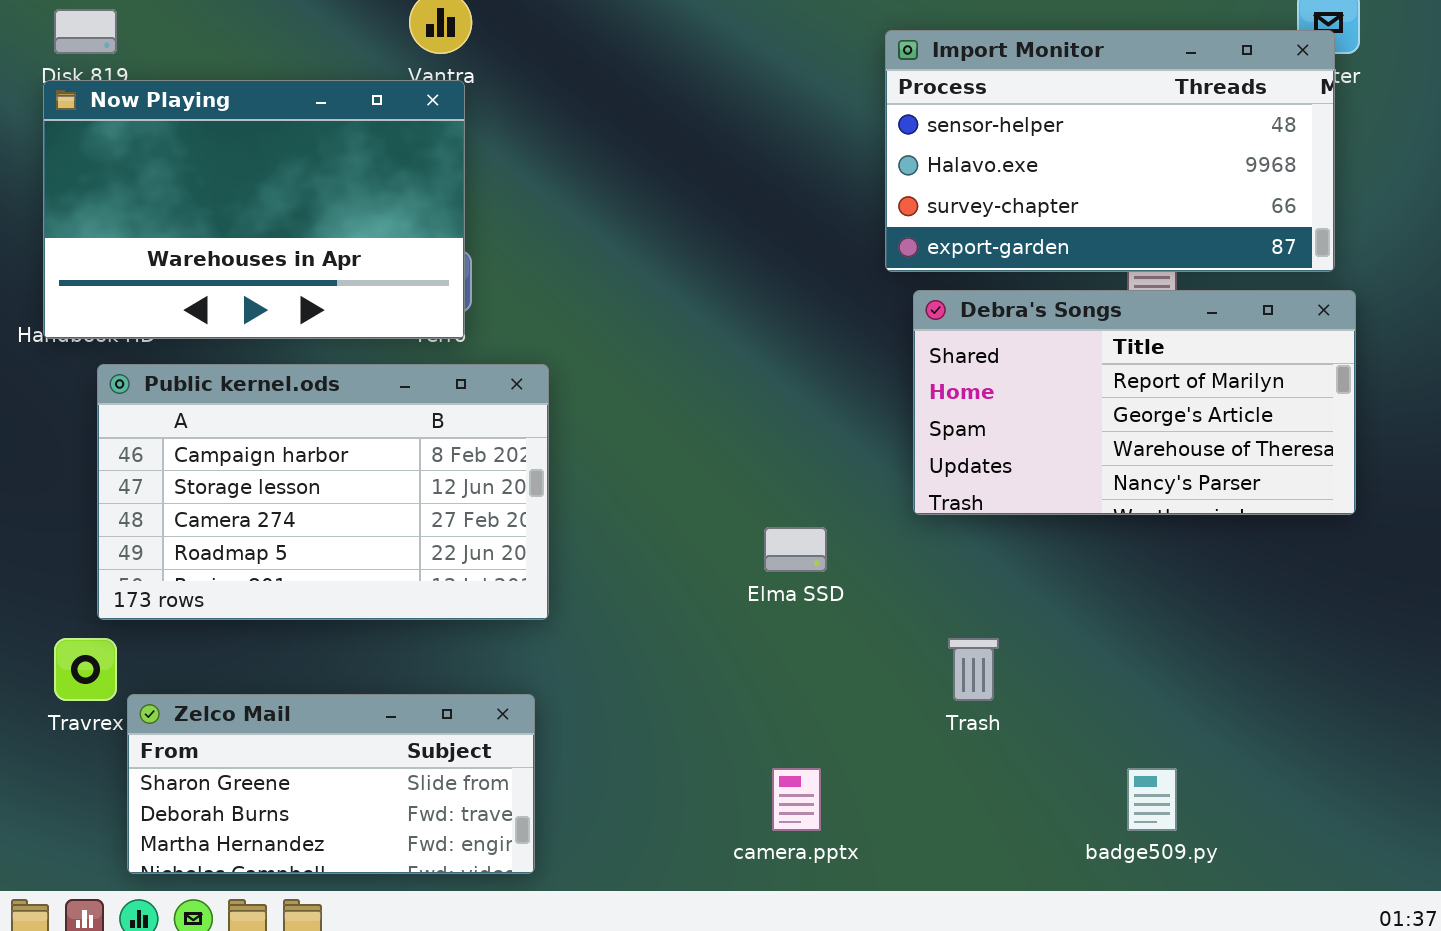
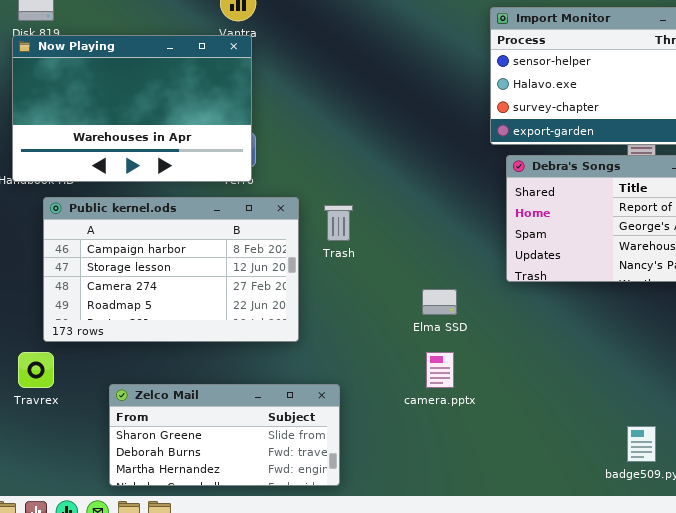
Trash: [948,638,999,701] -> [324,205,353,241], moved
Zelco Mail: [127,694,535,874] -> [109,384,340,486], moved
camera.pptx: [772,768,821,831] -> [426,352,454,388], moved

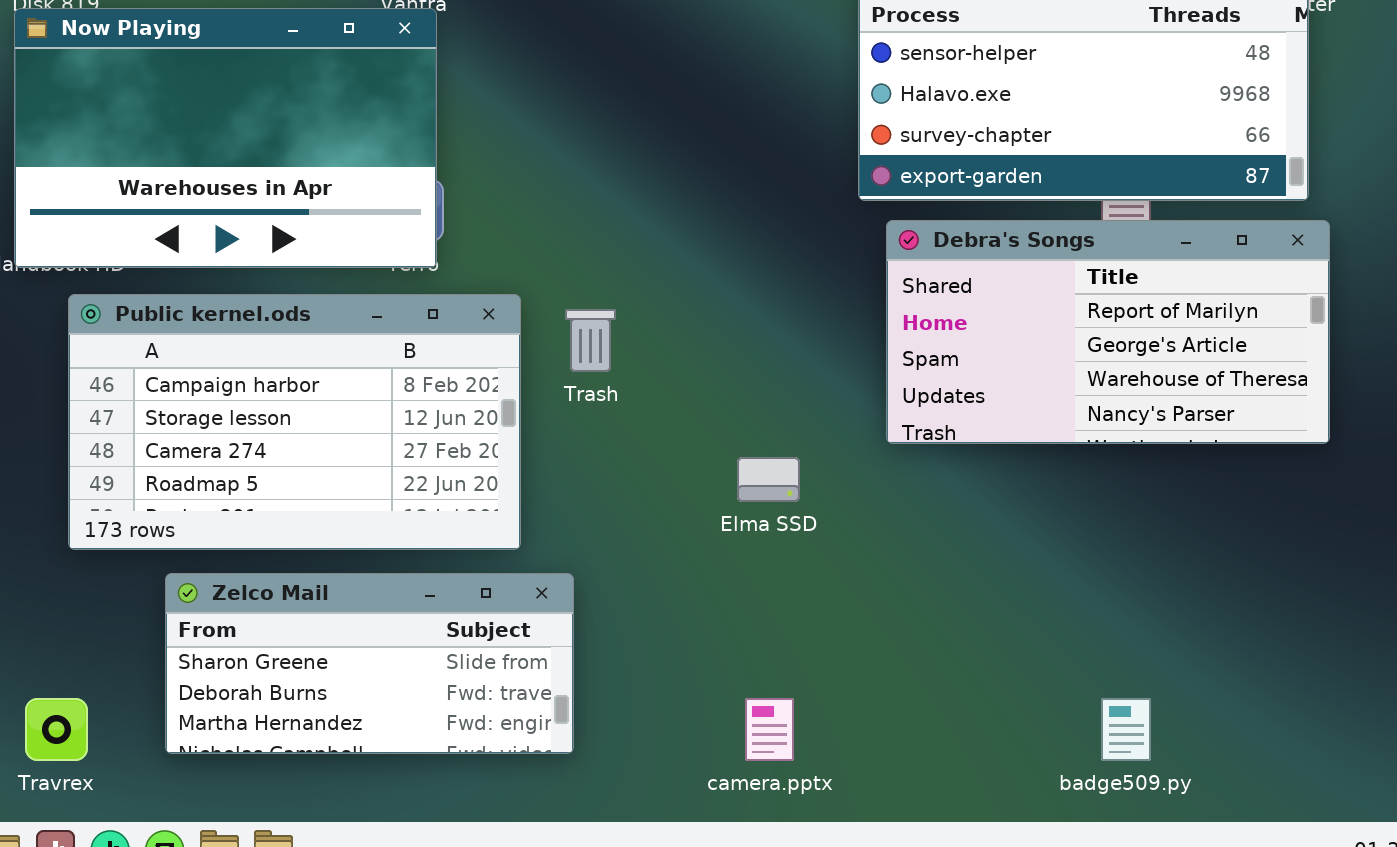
Travrex: [18,352,54,388] -> [25,698,88,761], moved
camera.pptx: [426,352,454,388] -> [745,698,794,761], moved
Zelco Mail: [109,384,340,486] -> [165,573,574,754], moved

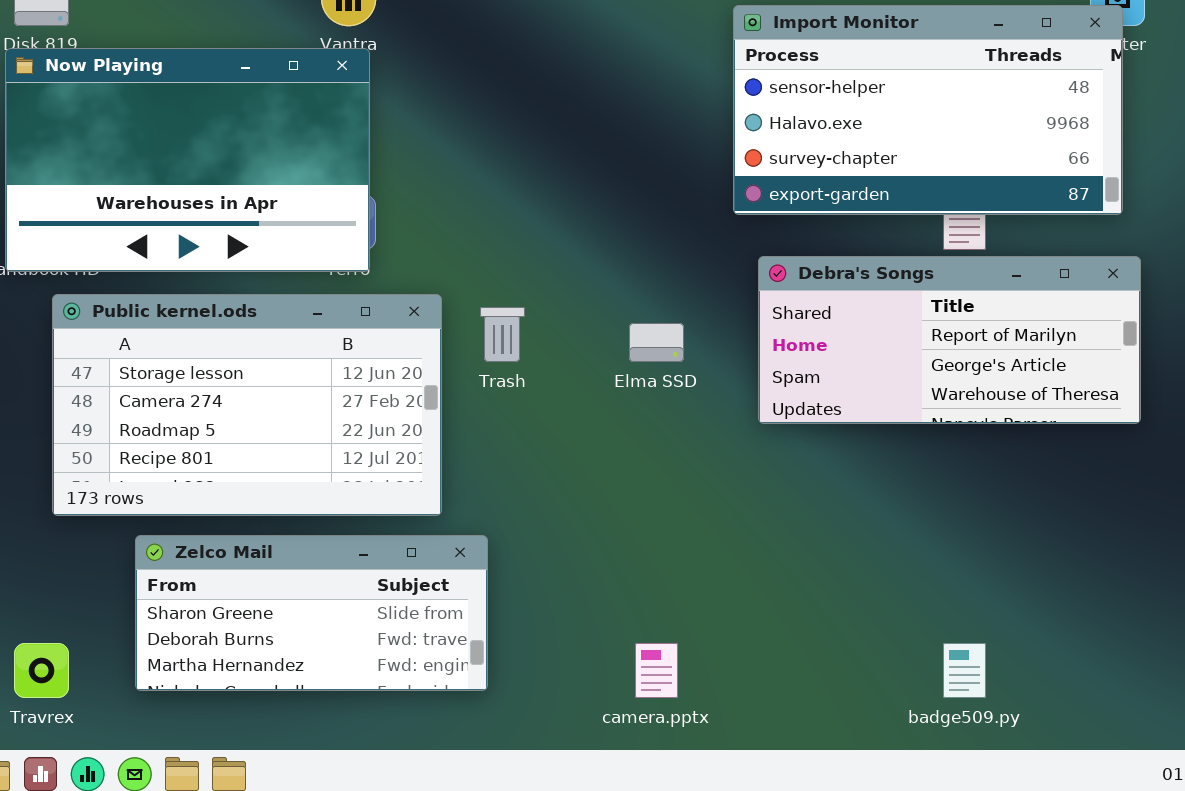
Debra's Songs: [886,220,1330,444] -> [758,256,1141,424], resized
Public kernel.ods: [68,294,521,550] -> [52,294,442,516], scrolled down 1 row
Elma SSD: [737,457,800,502] -> [629,323,684,362], moved

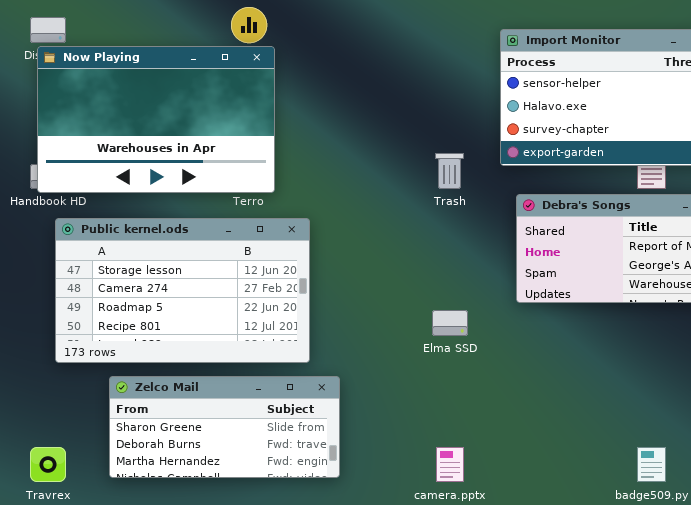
Now Playing: [5,48,370,272] -> [37,46,275,193], moved
Trash: [480,307,525,362] -> [435,153,464,189], moved
Elma SSD: [629,323,684,362] -> [432,310,468,336], moved

